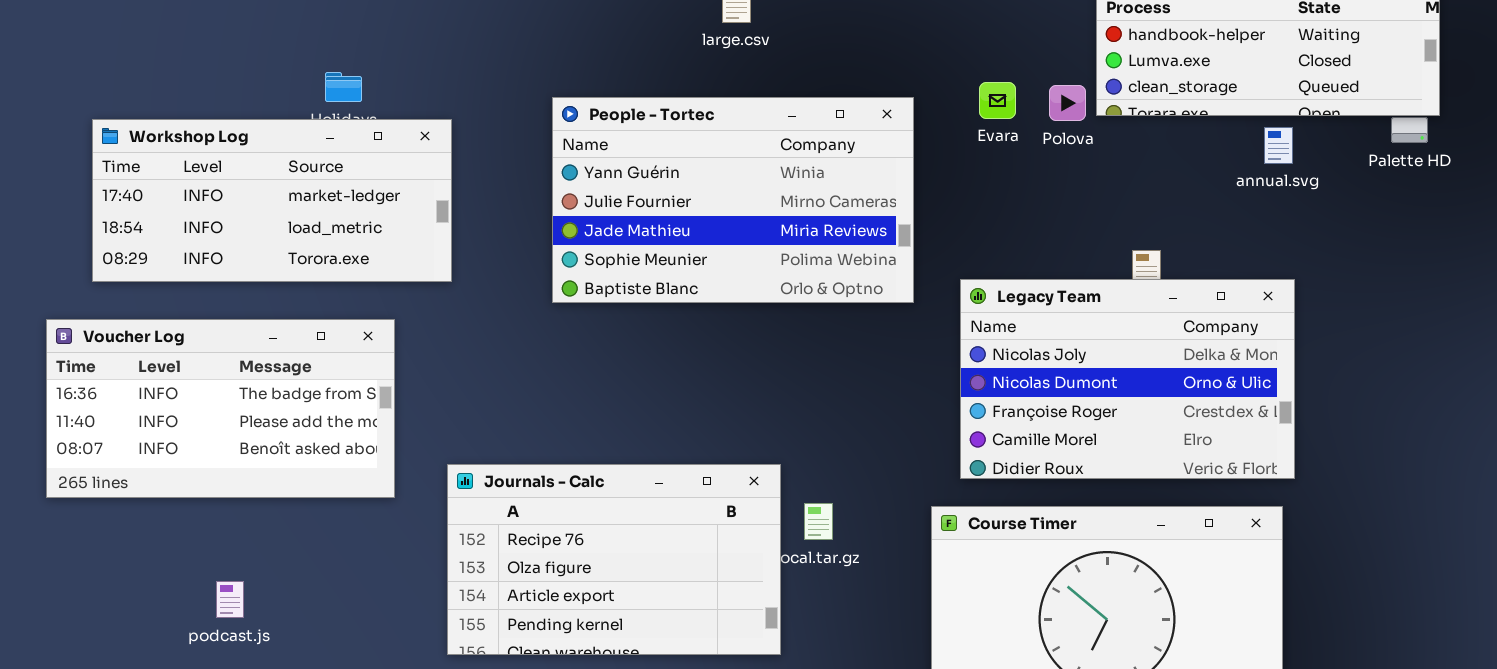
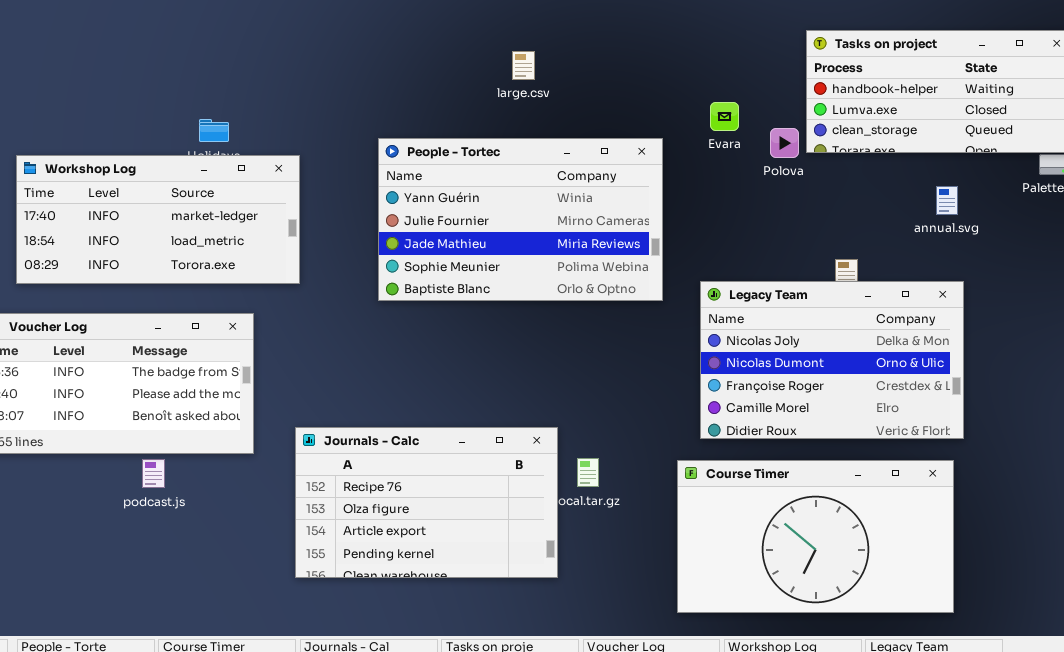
Evara: [979,82,1016,119] -> [710,102,739,131], moved
annual.svg: [1264,127,1293,164] -> [936,186,958,215], moved
podcast.js: [216,581,244,618] -> [142,459,165,488], moved

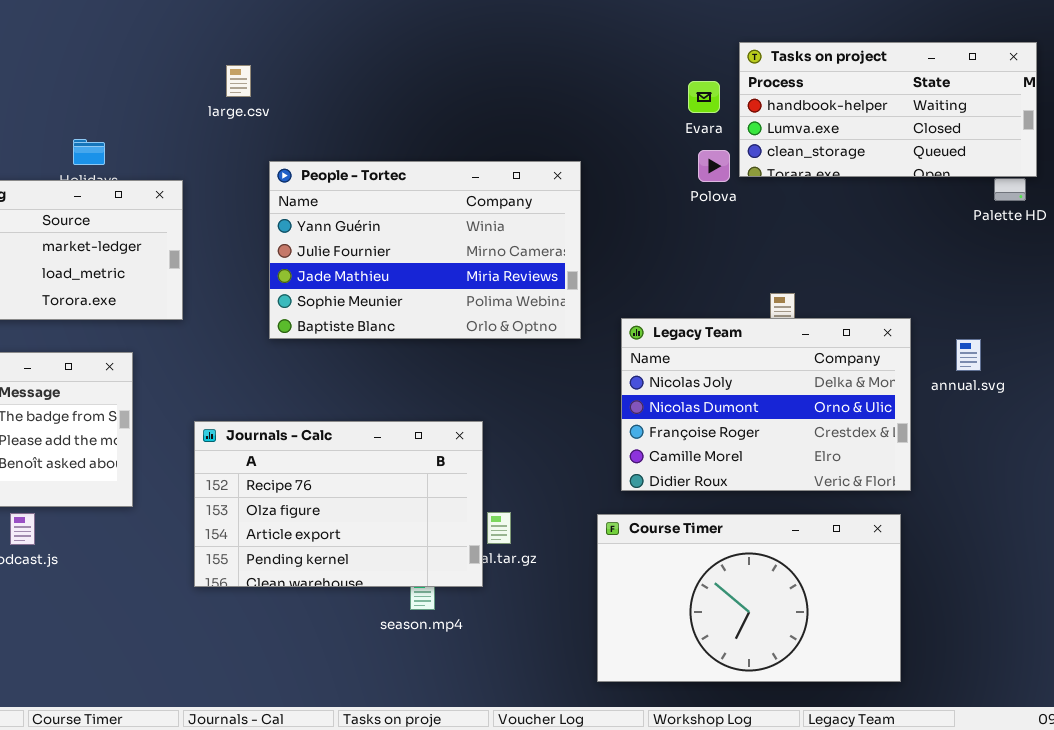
large.csv: [512,51,535,80] -> [226,65,251,97], moved
Evara: [710,102,739,131] -> [688,81,720,113], moved
annual.svg: [936,186,958,215] -> [956,339,981,371], moved
Journals - Calc: [295,427,558,578] -> [194,421,483,587], moved

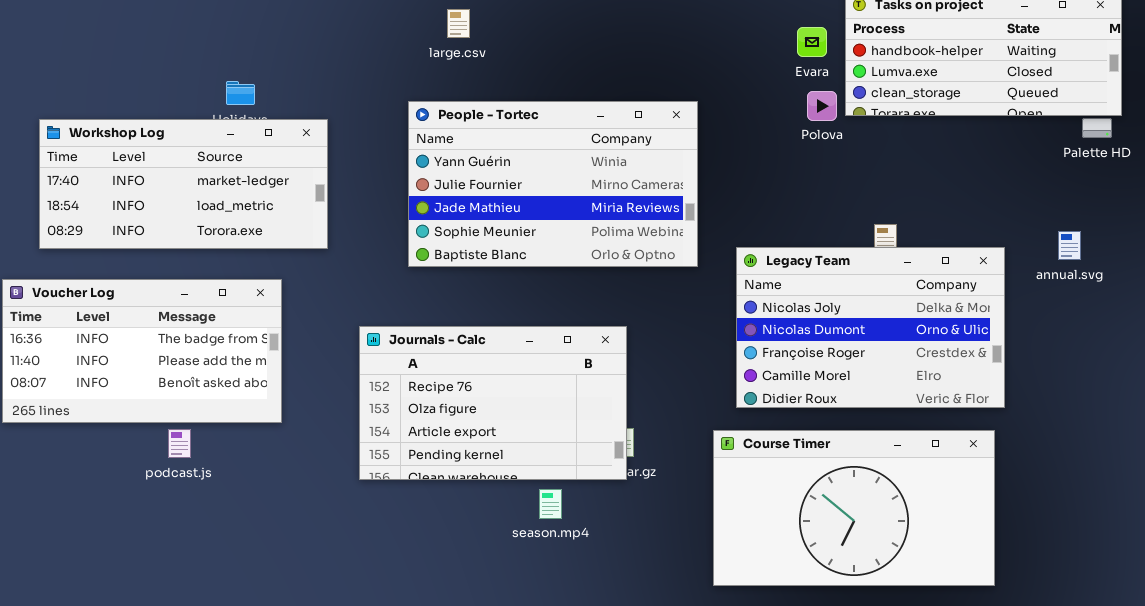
large.csv: [226,65,251,97] -> [447,9,470,38], moved
annual.svg: [956,339,981,371] -> [1058,231,1081,260], moved
Journals - Calc: [194,421,483,587] -> [359,326,627,480], moved

